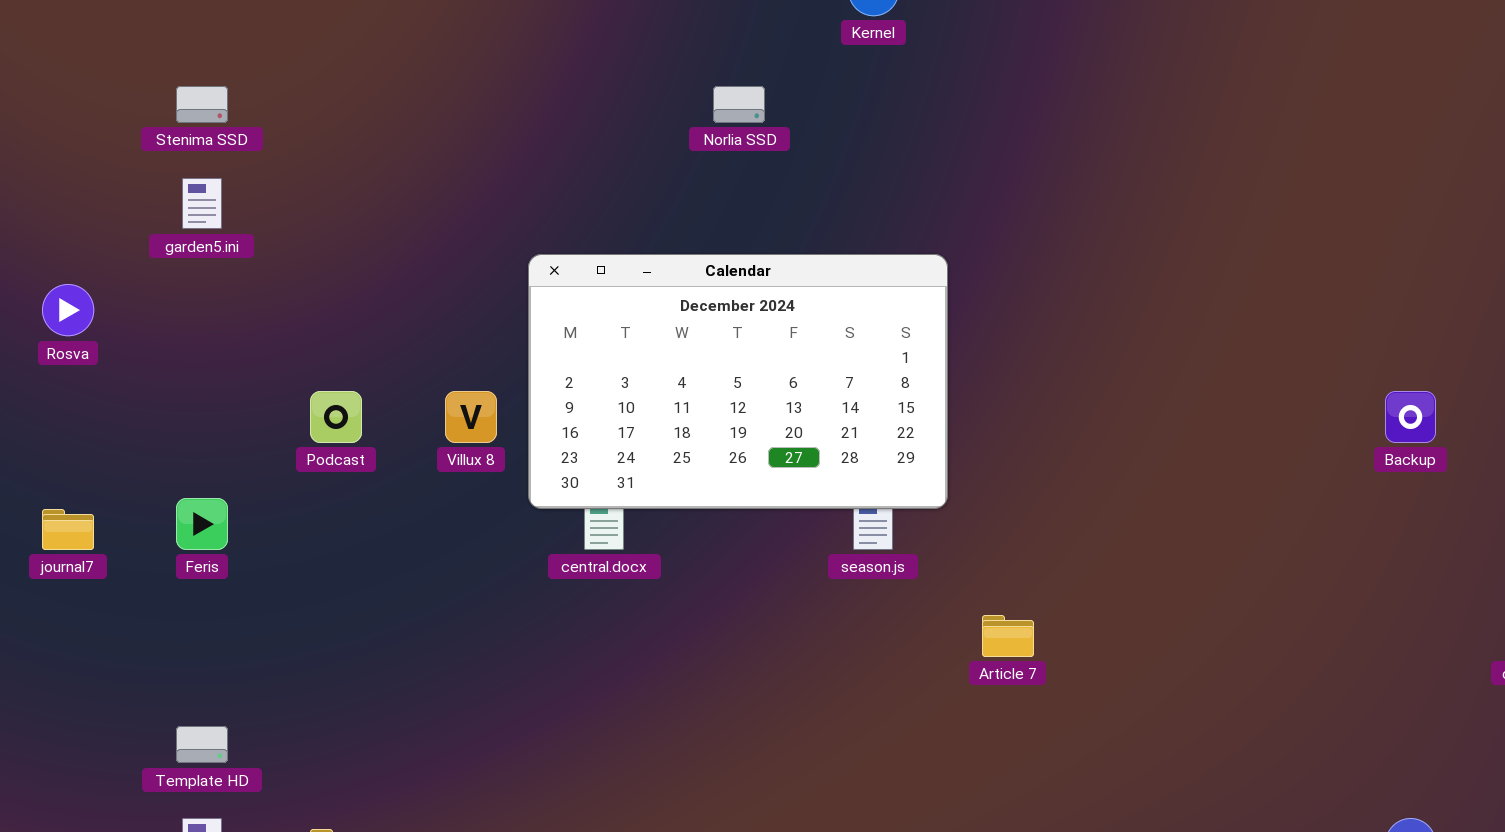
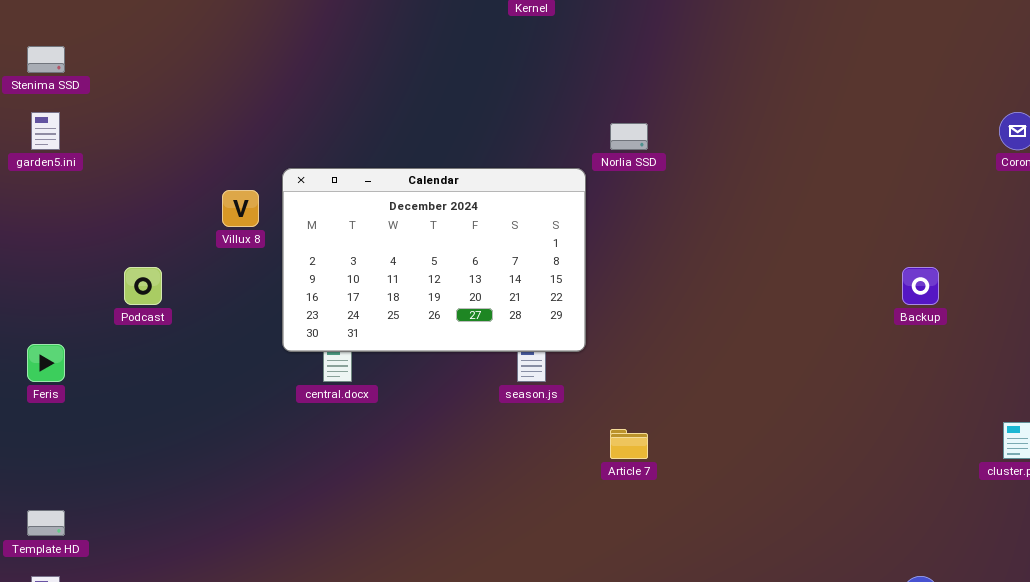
Norlia SSD: [713,86,765,123] -> [610,123,648,150], moved
Villux 8: [445,391,497,443] -> [222,190,259,227], moved

